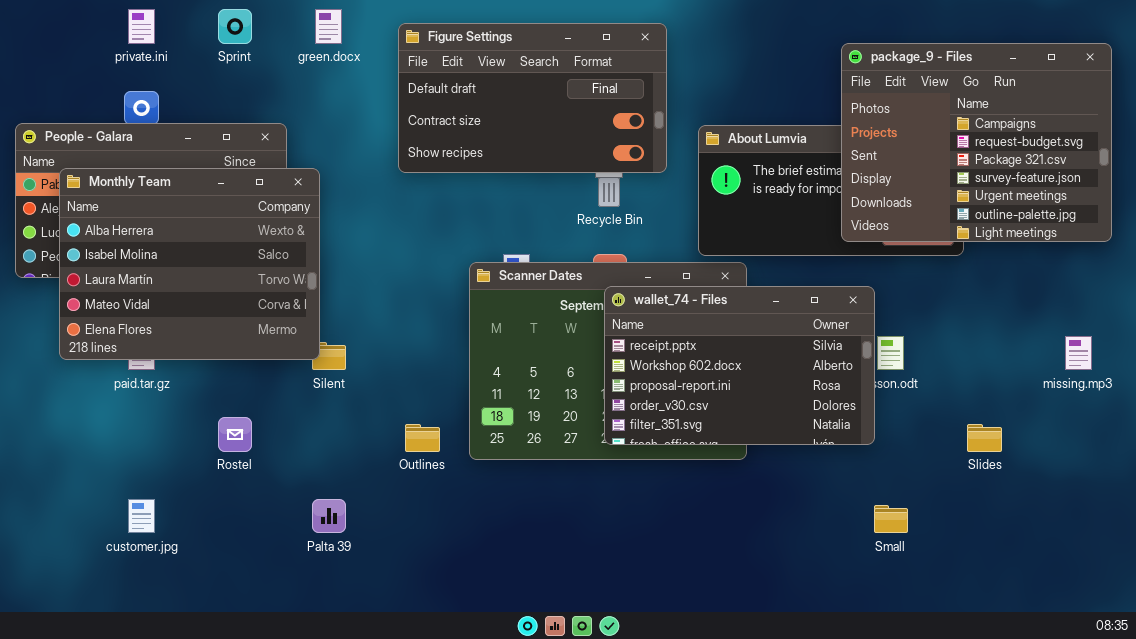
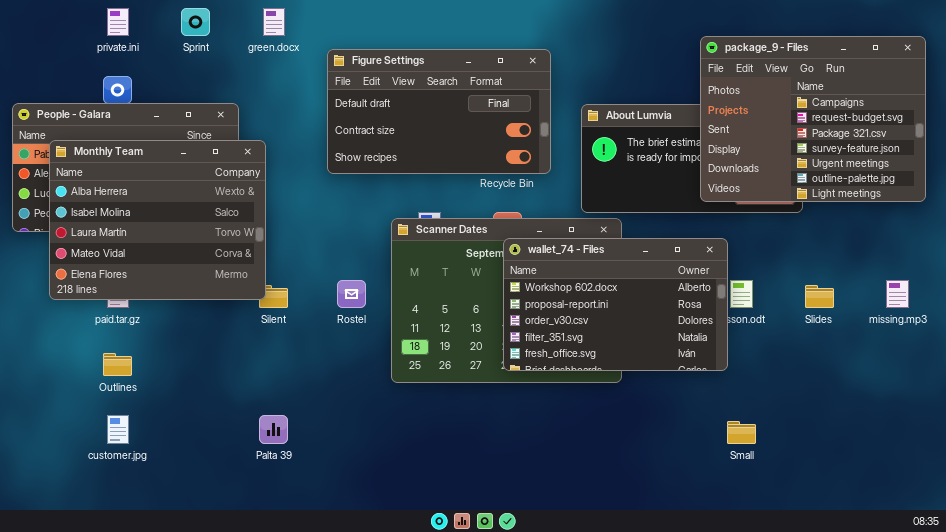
Figure Settings: [398,23,667,173] -> [327,49,551,174], moved
wallet_74 - Files: [604,286,875,445] -> [503,238,728,371], scrolled down 1 row
Rostel: [218,417,252,452] -> [337,280,366,308], moved
Outlines: [405,424,440,452] -> [103,353,132,376], moved
Slides: [967,424,1002,452] -> [805,285,834,308], moved

